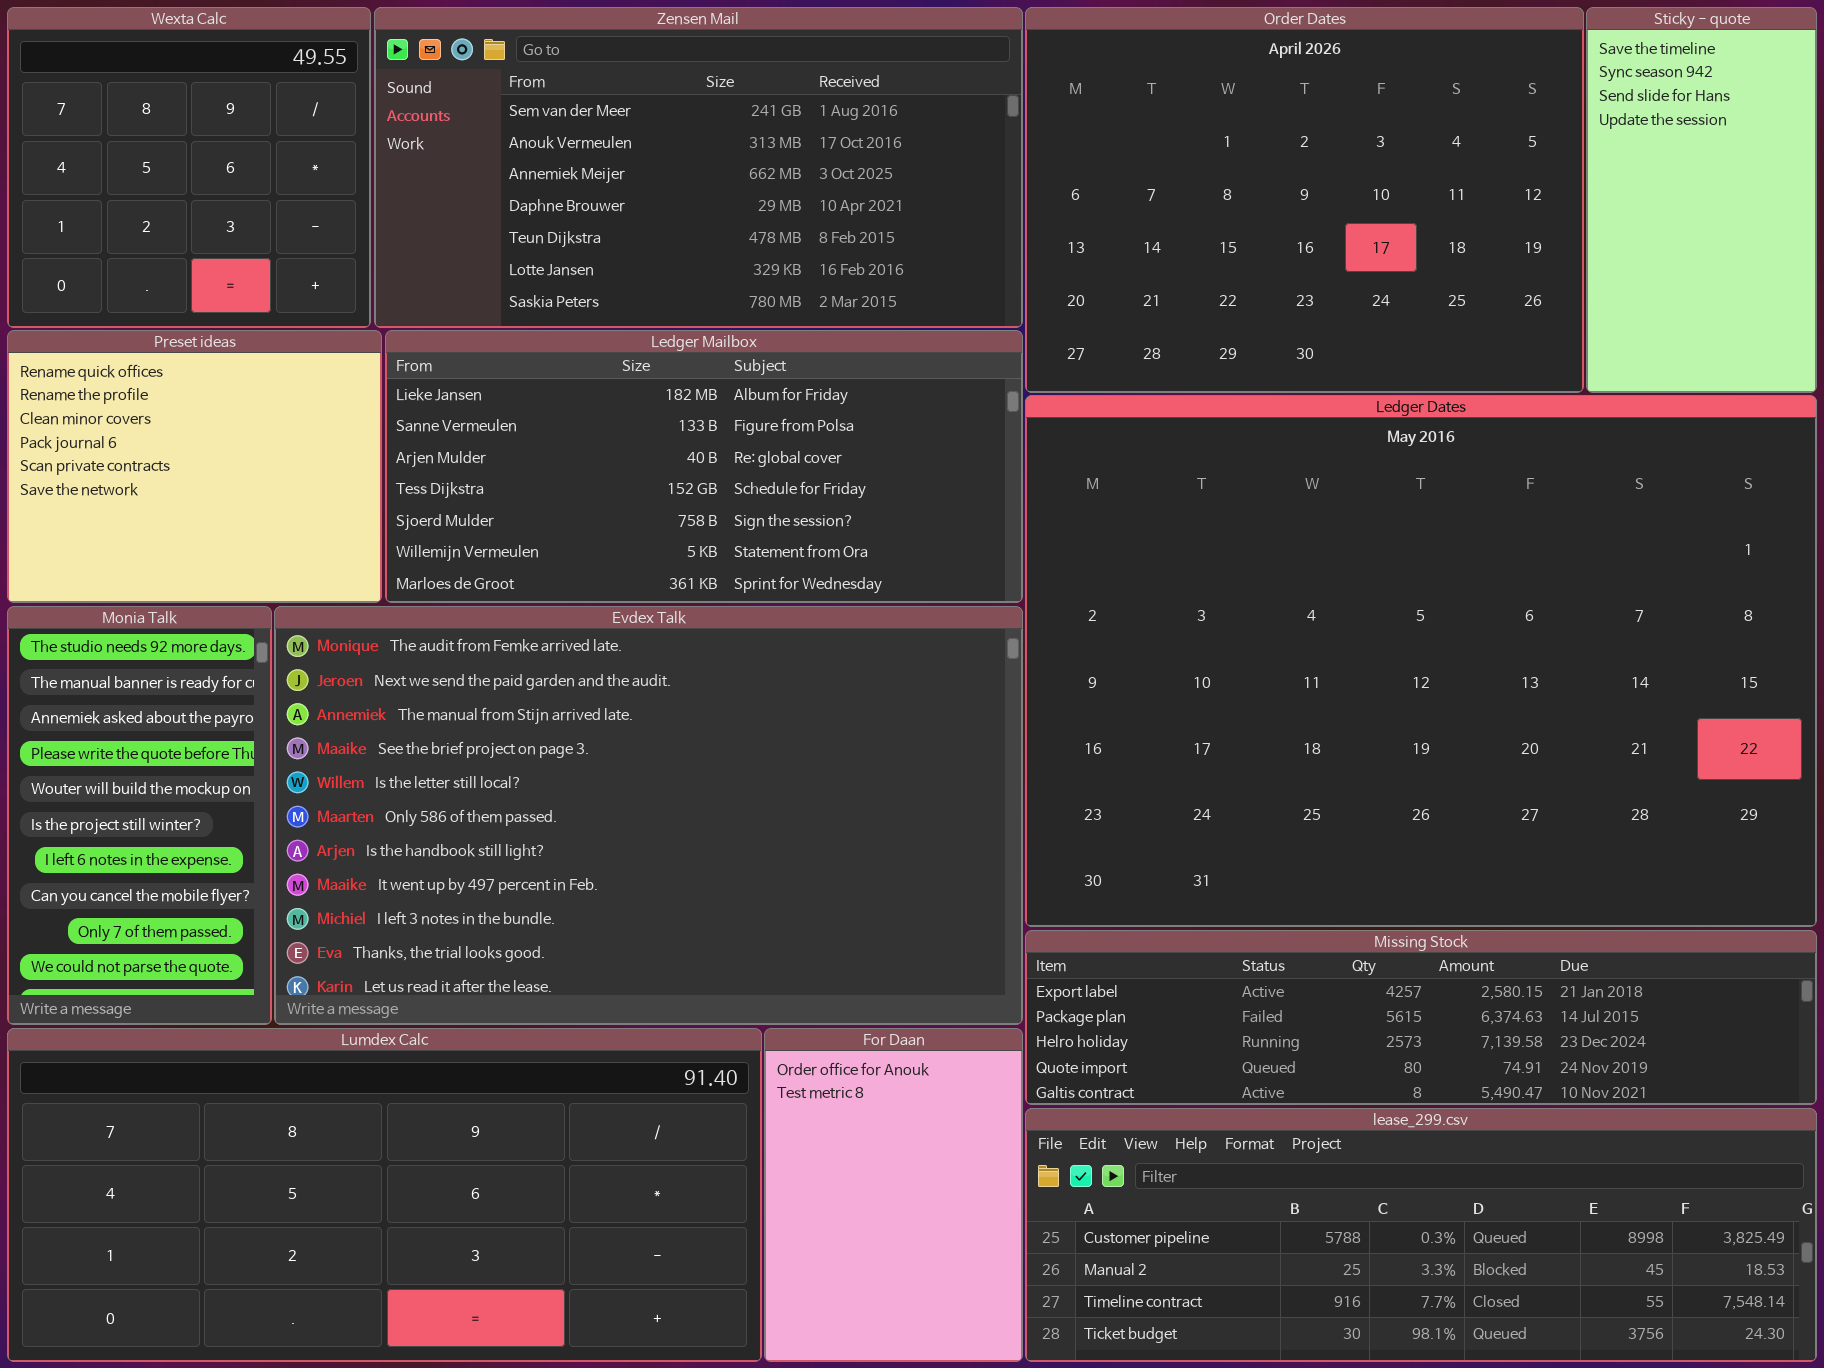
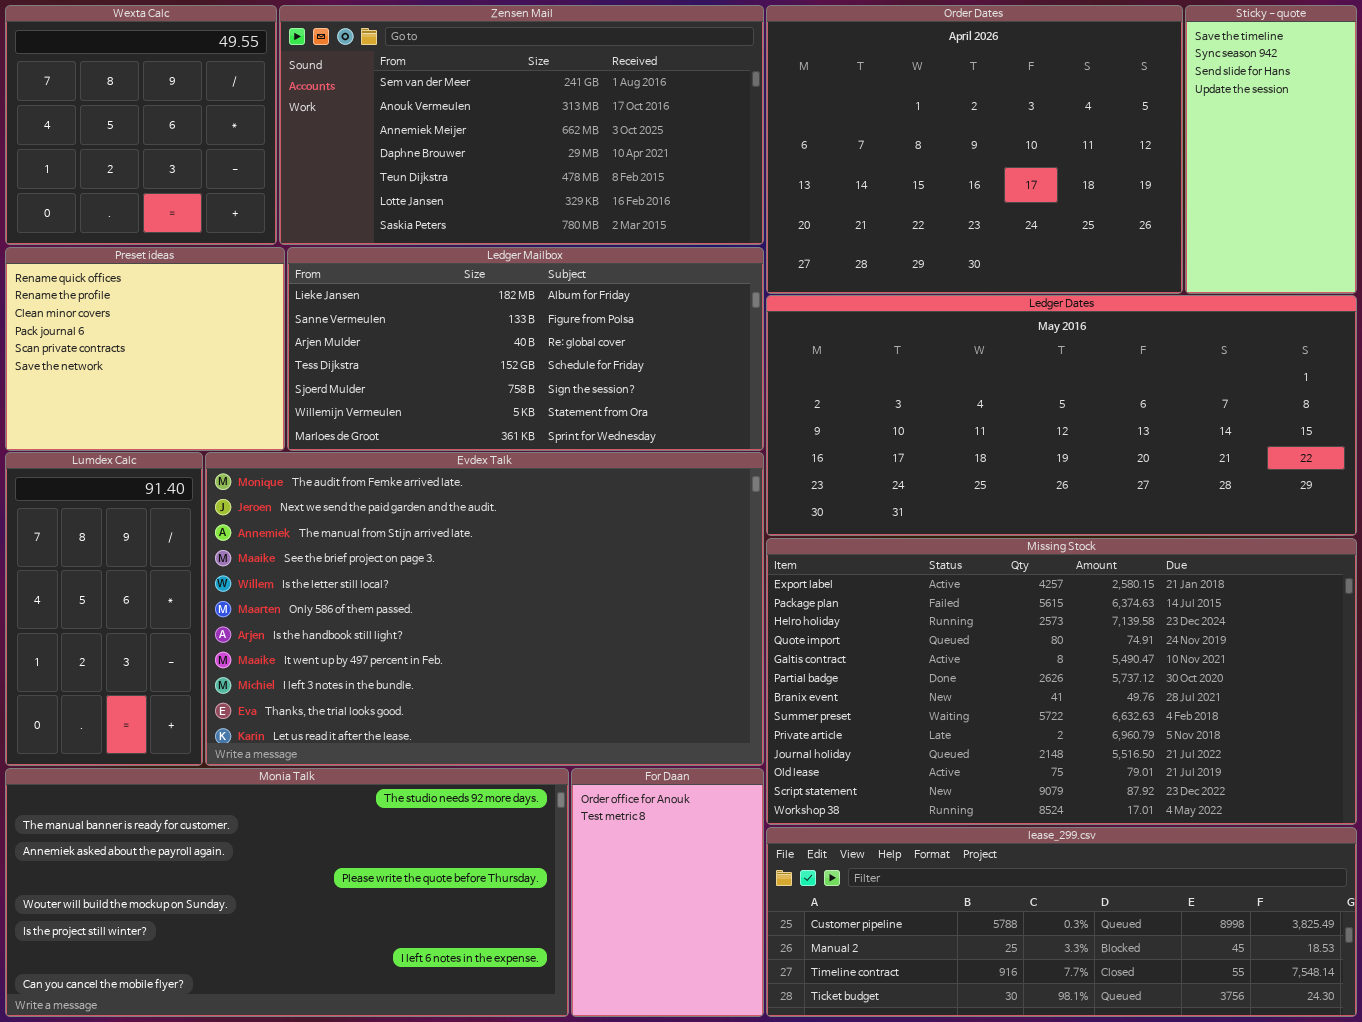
Ledger Dates: [1025,395,1817,927] -> [766,295,1357,536], resized
Monia Talk: [7,606,272,1025] -> [5,768,569,1017], moved, resized
Missing Stock: [1025,930,1817,1105] -> [766,538,1357,825], resized
Lumdex Calc: [7,1028,762,1362] -> [5,452,203,766], moved, resized

